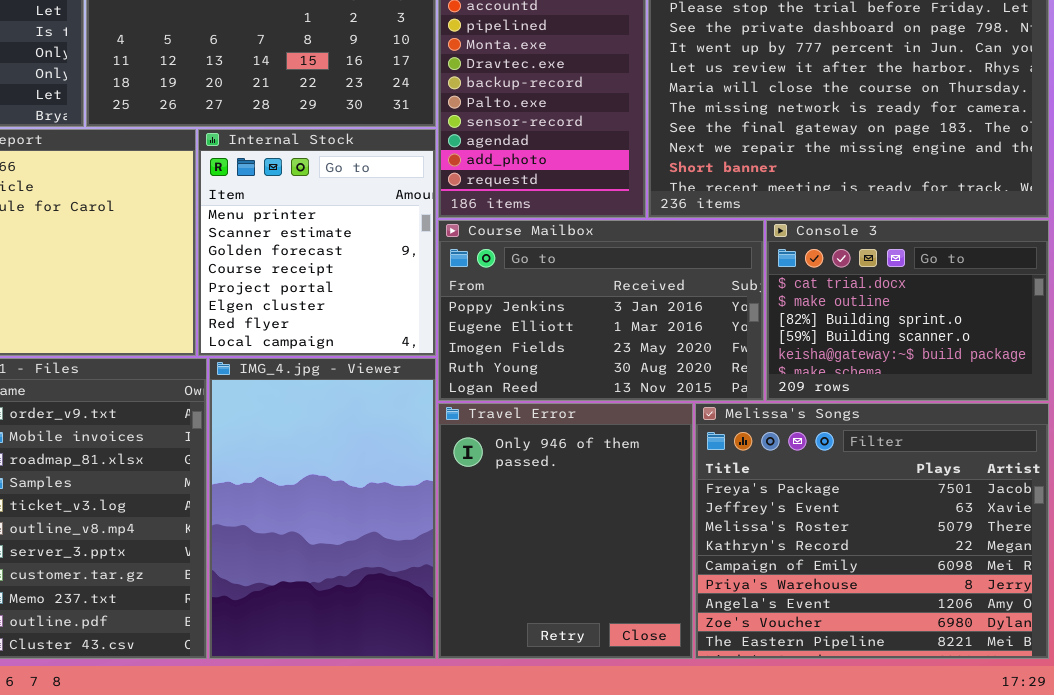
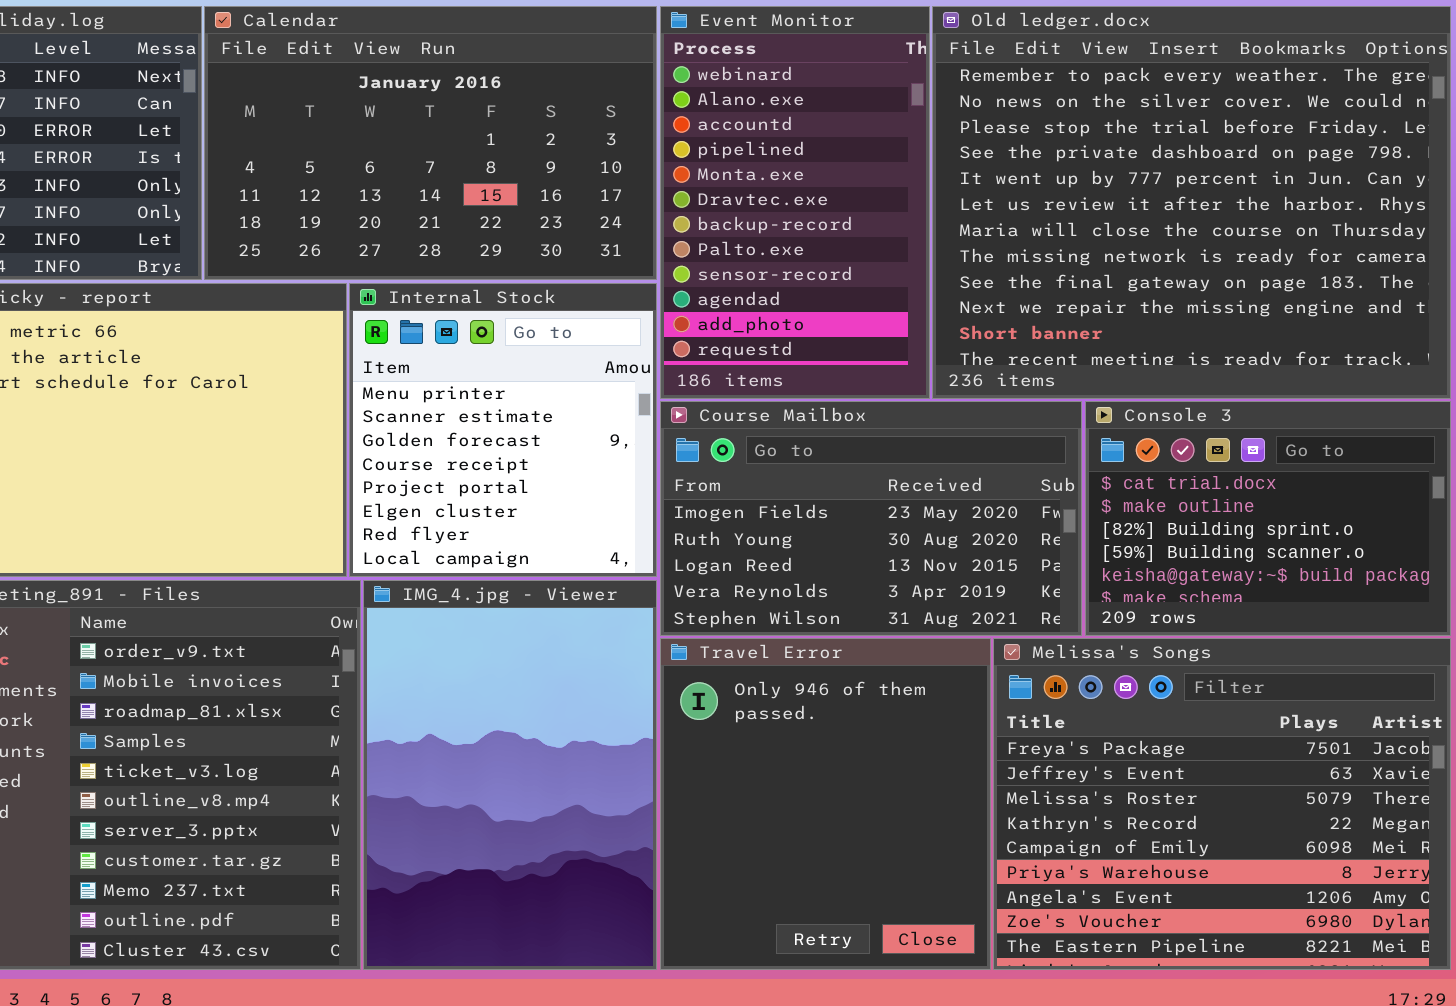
Course Mailbox: [438,220,764,401] -> [660,401,1082,636], scrolled down 2 rows

